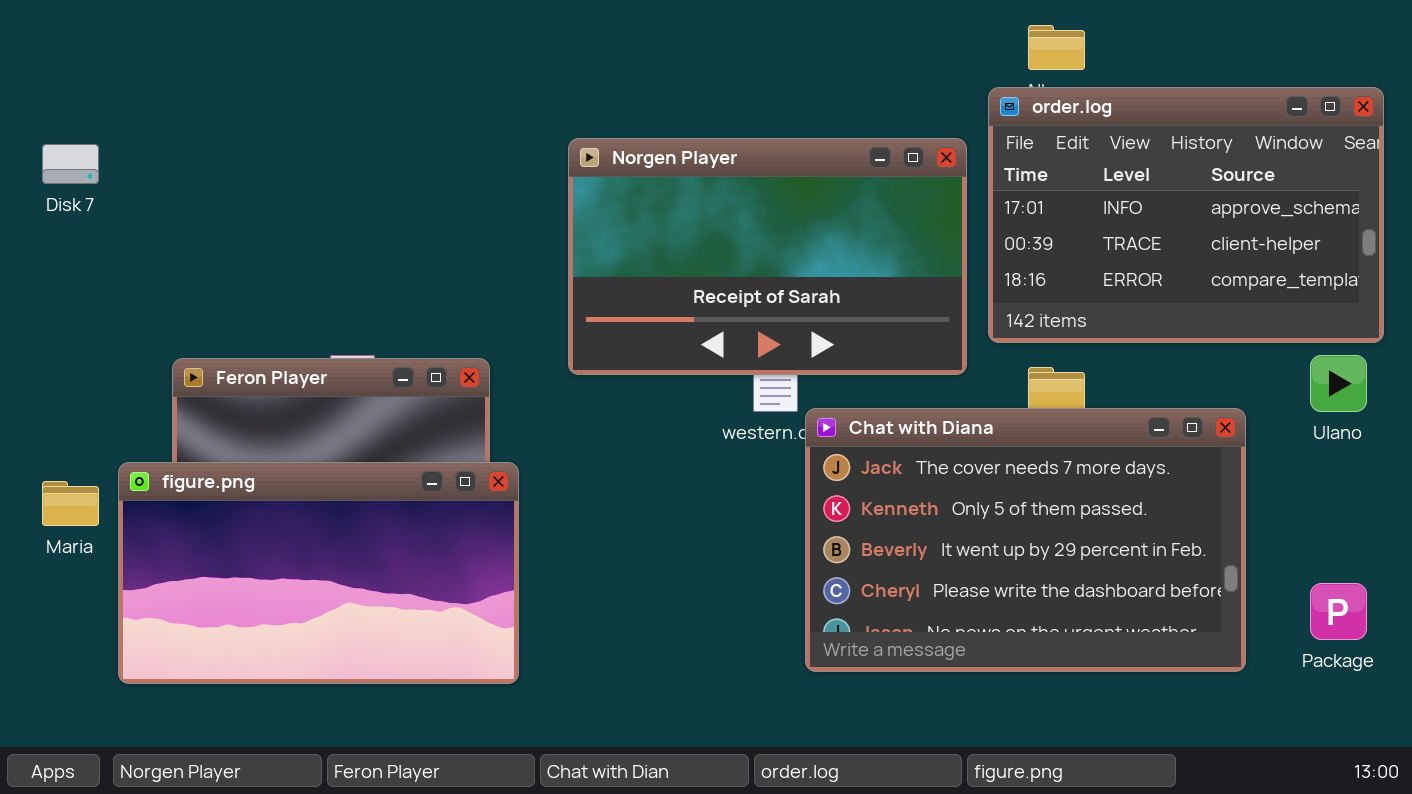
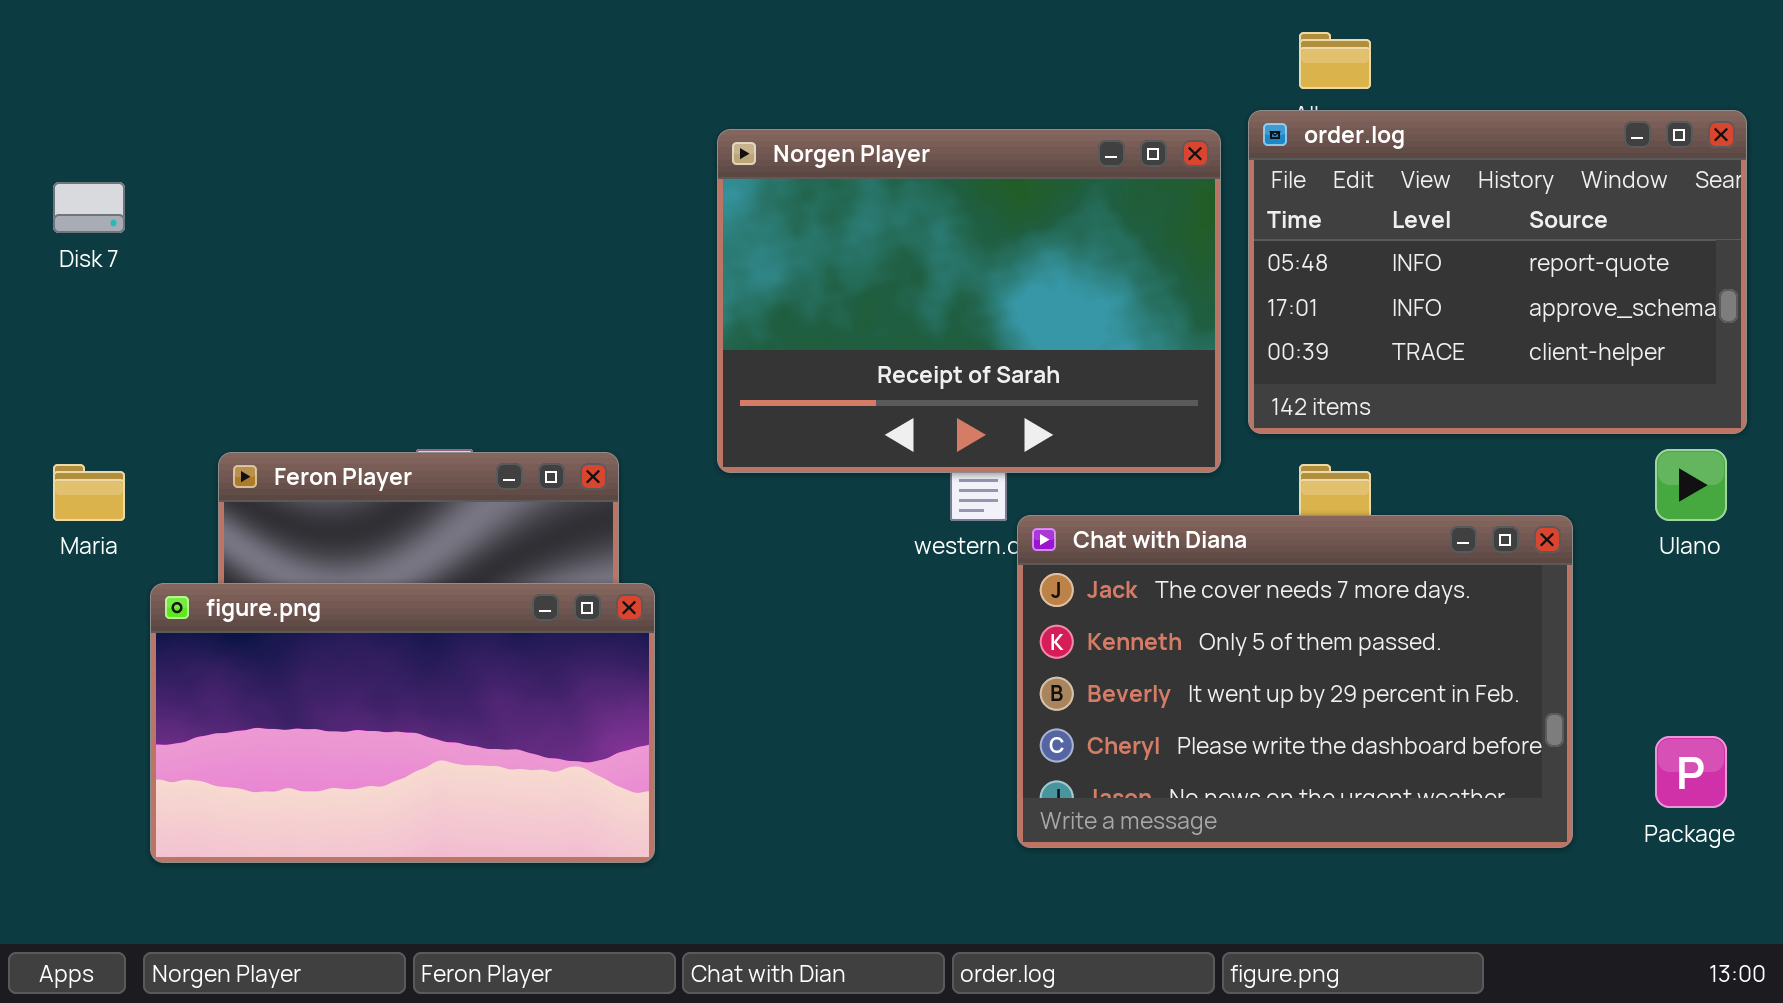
order.log: [988,87,1384,343] -> [1248,110,1747,434], scrolled up 1 row
Norgen Player: [568,138,967,375] -> [717,129,1221,473], resized
Maria: [42,481,99,526] -> [53,464,125,521], moved

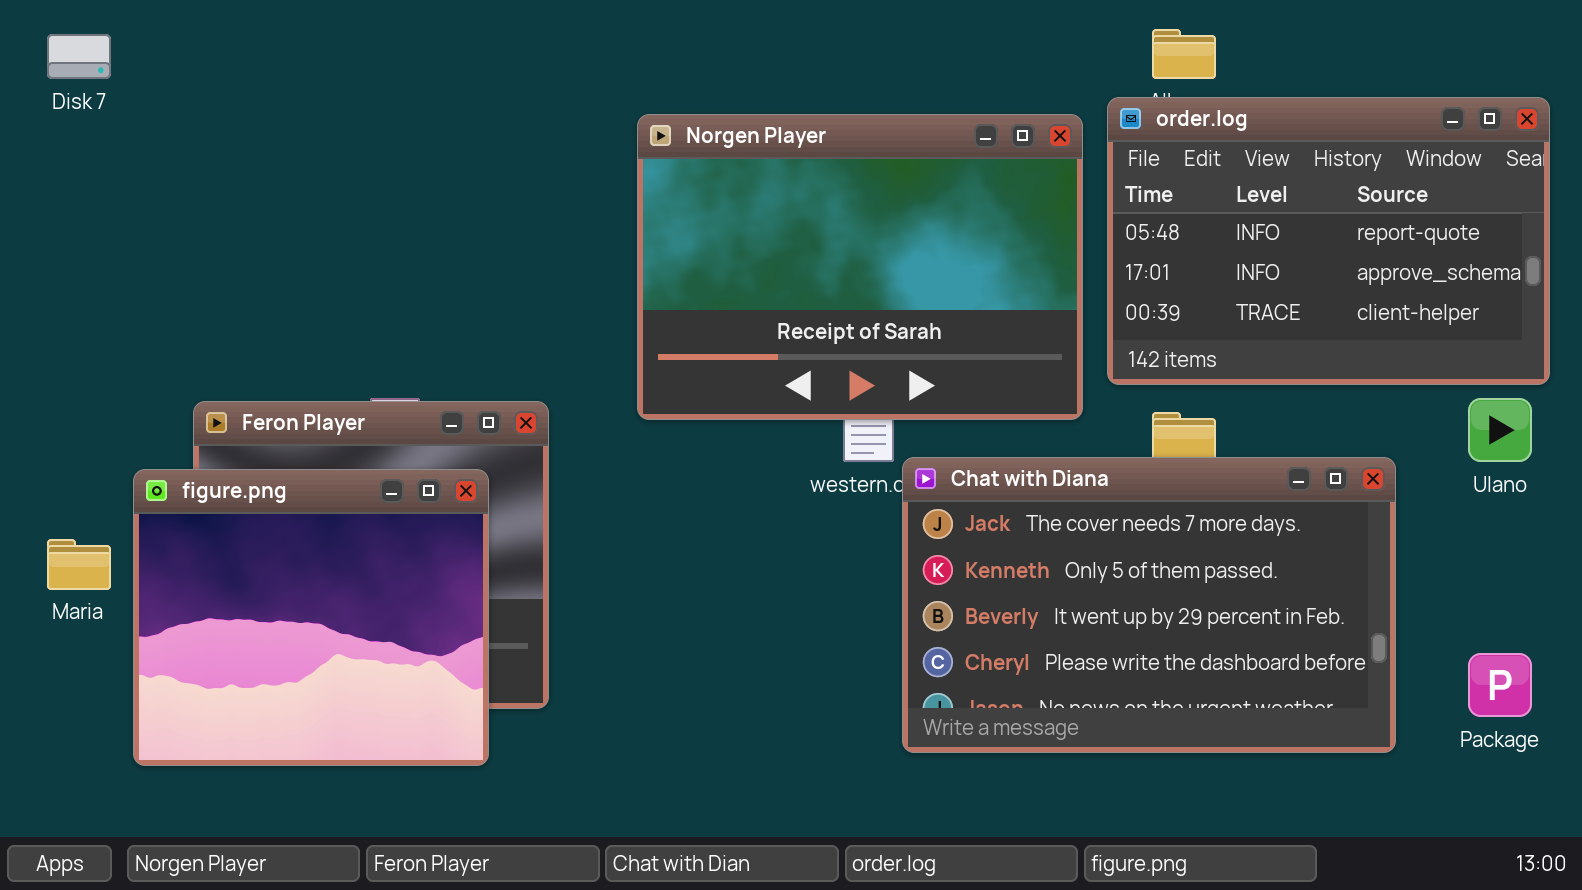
Disk 7: [53,182,125,233] -> [47,34,111,79], moved
Maria: [53,464,125,521] -> [47,539,111,590], moved
figure.png: [150,583,655,863] -> [133,469,489,766], resized

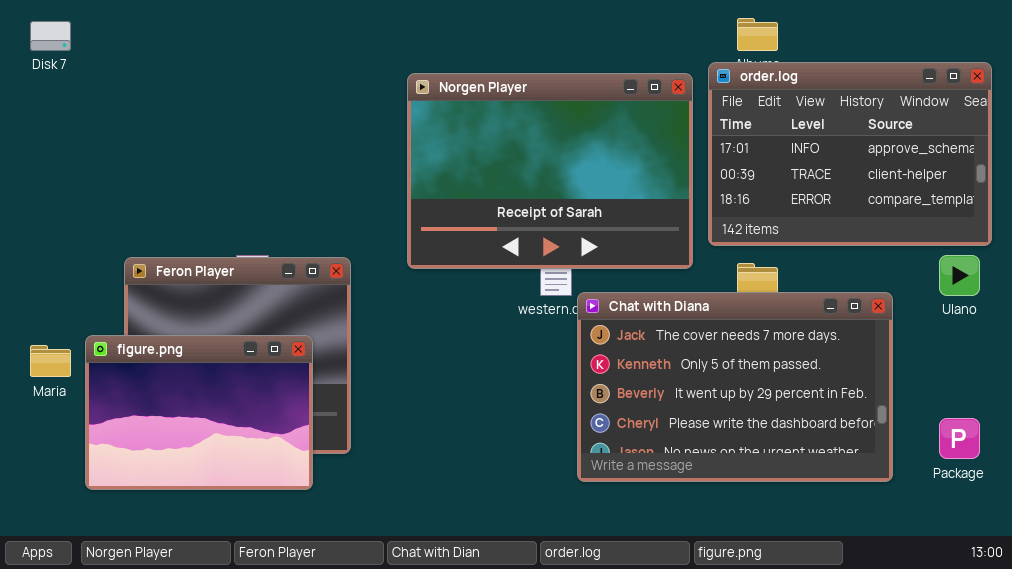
order.log: [1107,97,1550,385] -> [708,62,992,246], scrolled down 1 row
figure.png: [133,469,489,766] -> [85,335,313,490], resized

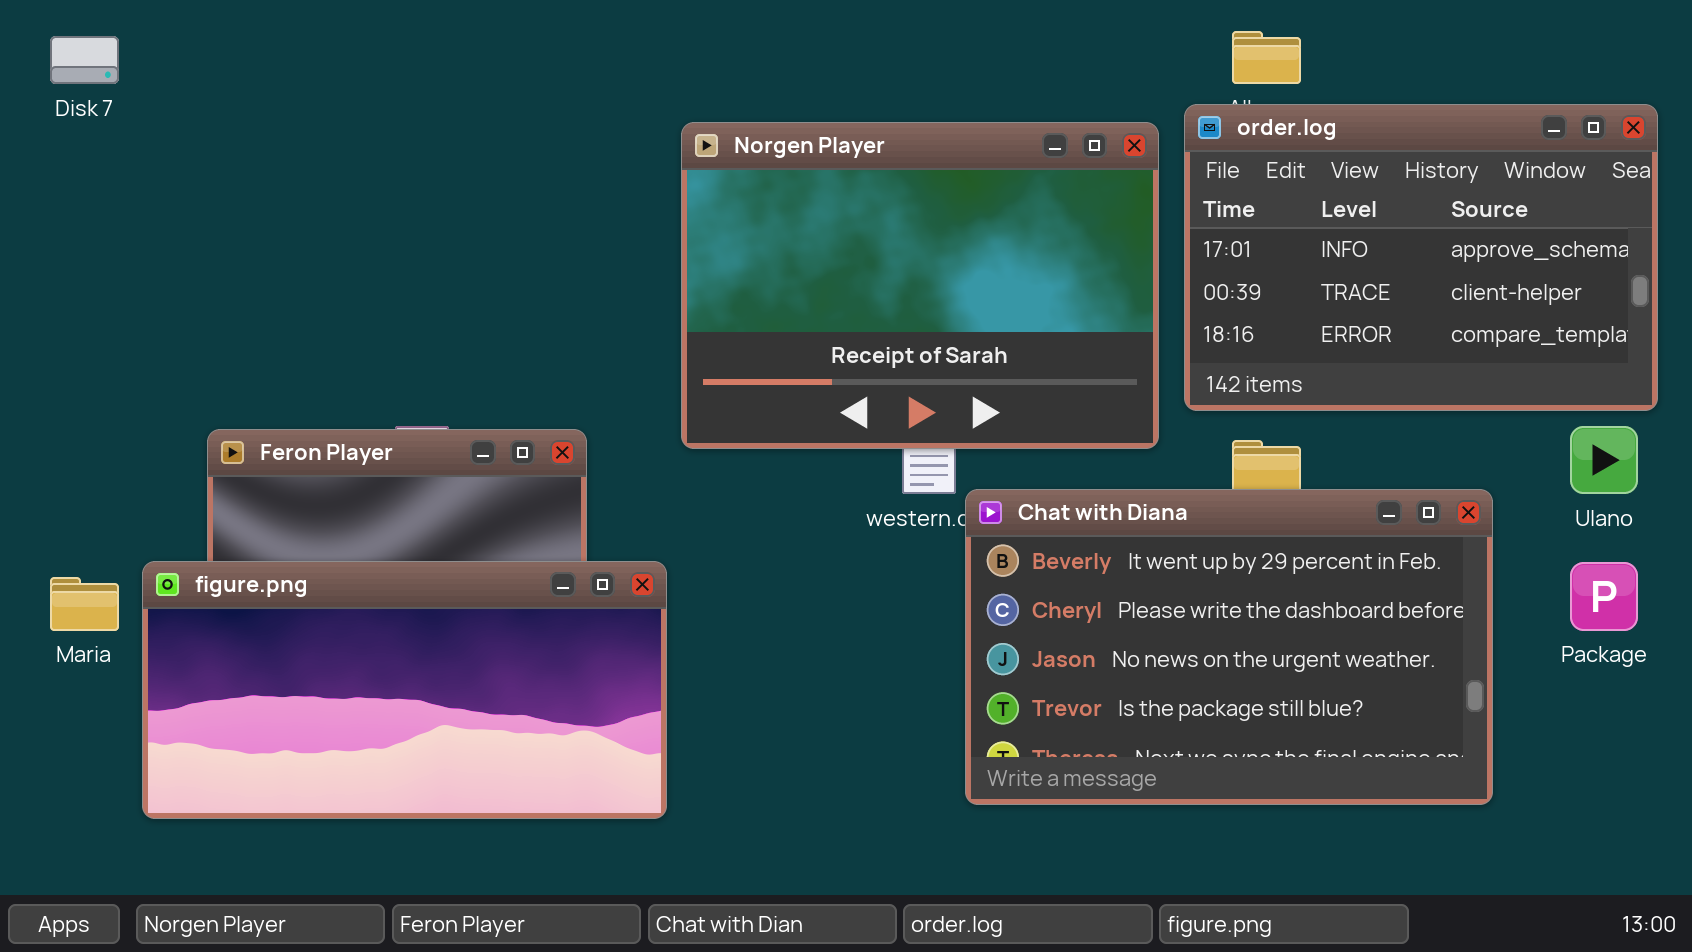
Chat with Diana: [577,292,893,482] -> [965,489,1493,805], scrolled down 2 rows
figure.png: [85,335,313,490] -> [142,561,667,819], resized
Package: [939,418,980,459] -> [1570,562,1638,631], moved

